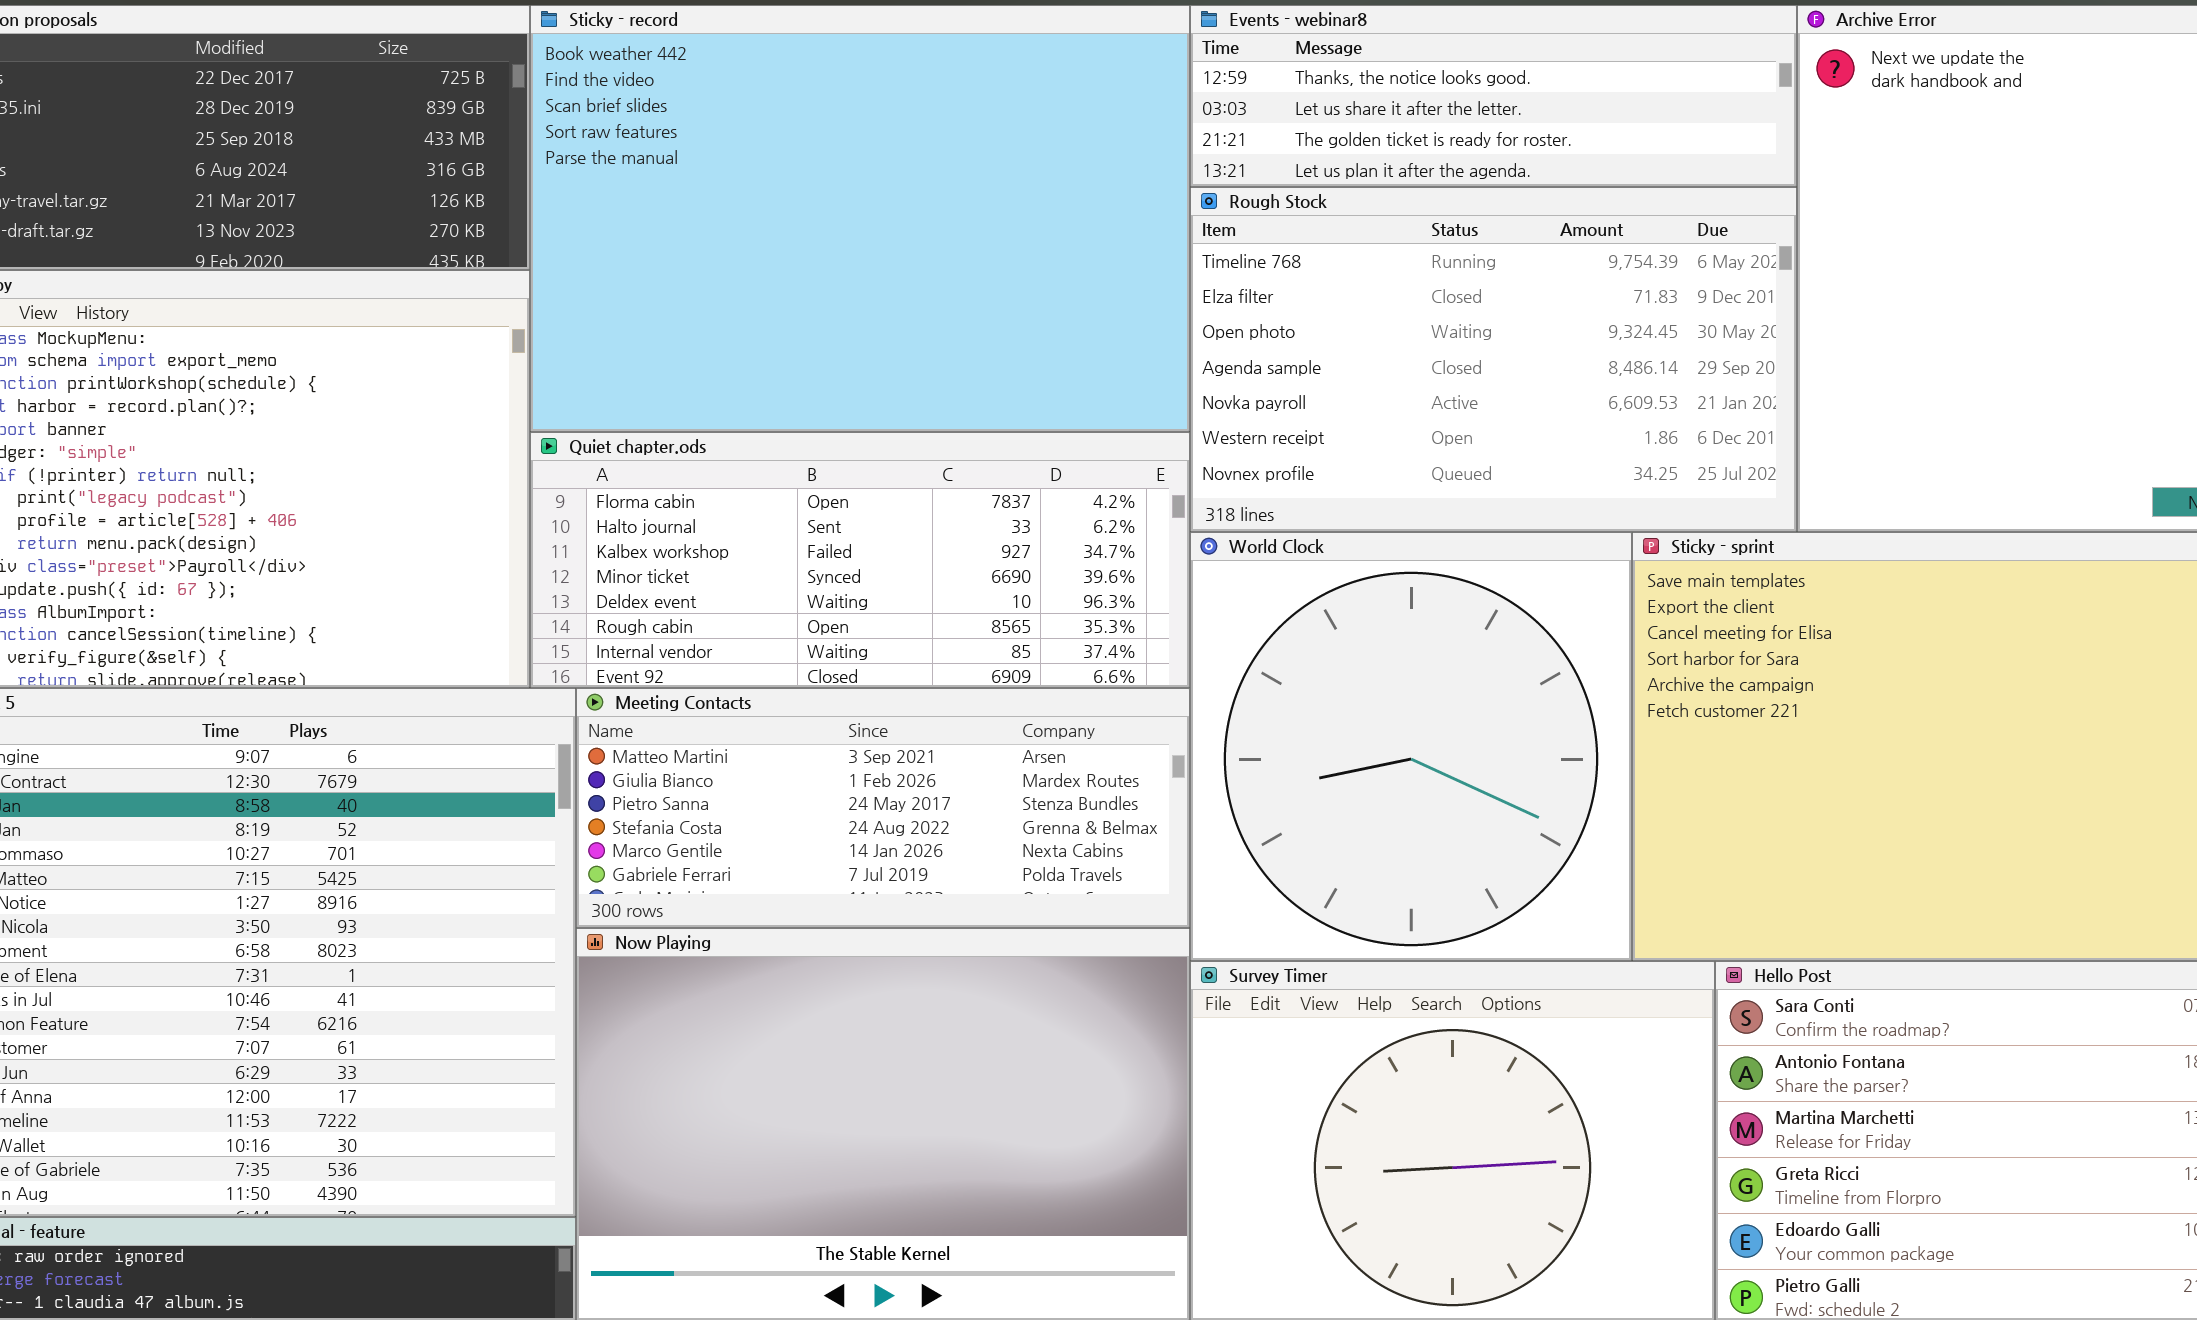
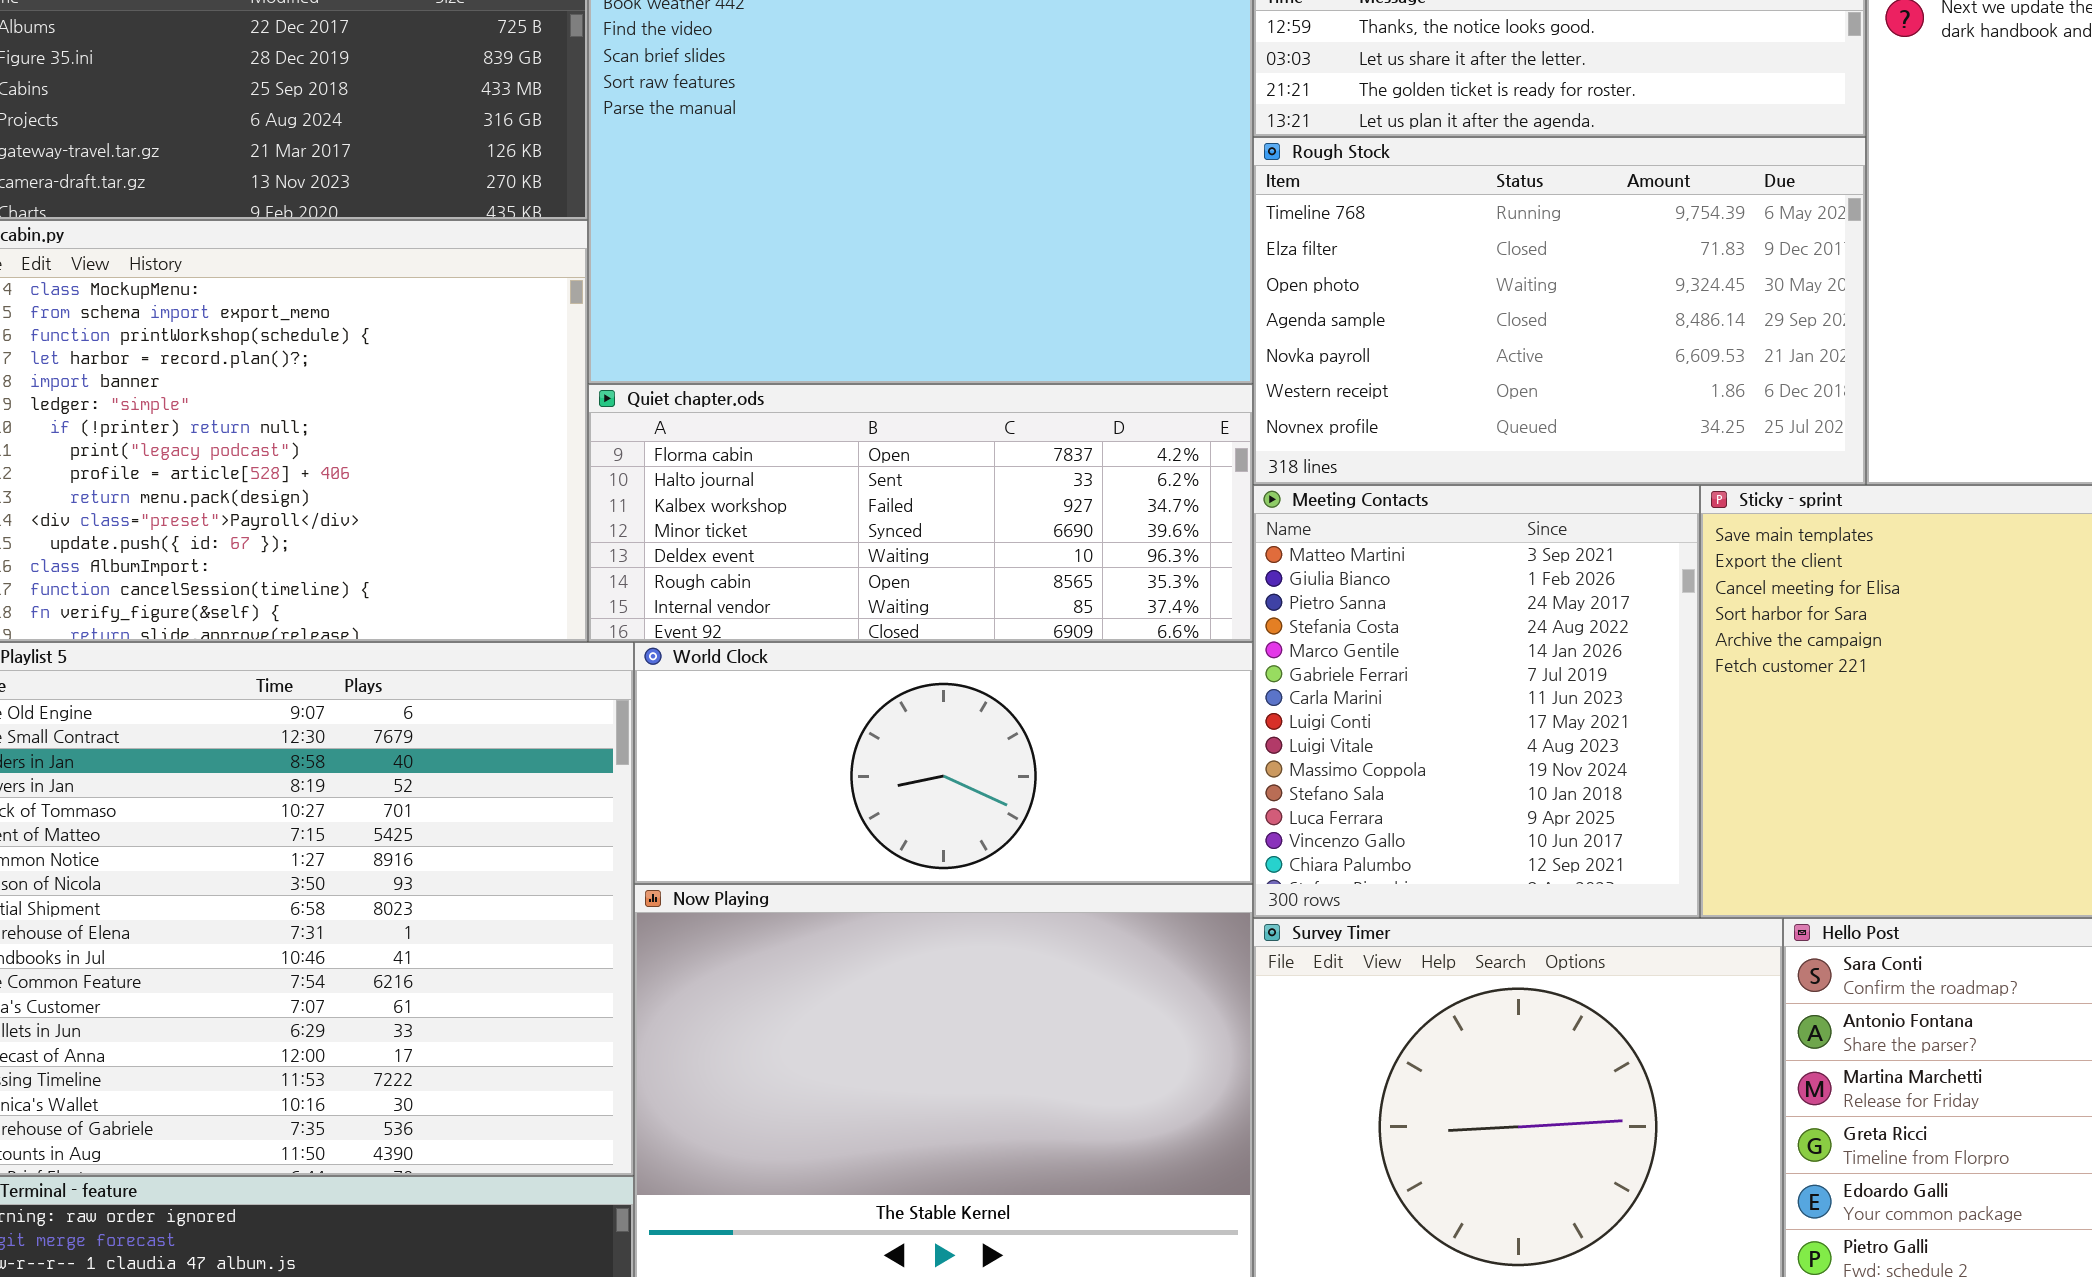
World Clock: [1190,532,1632,961] -> [634,642,1253,884], moved, resized
Meeting Contacts: [576,688,1190,928] -> [1253,485,1700,918], moved, resized

